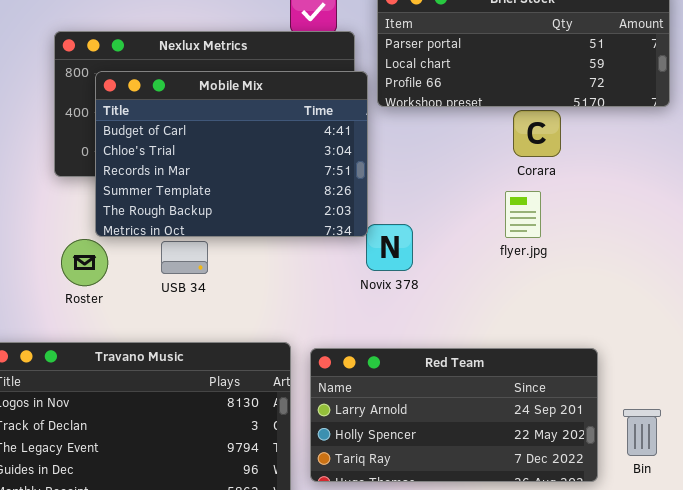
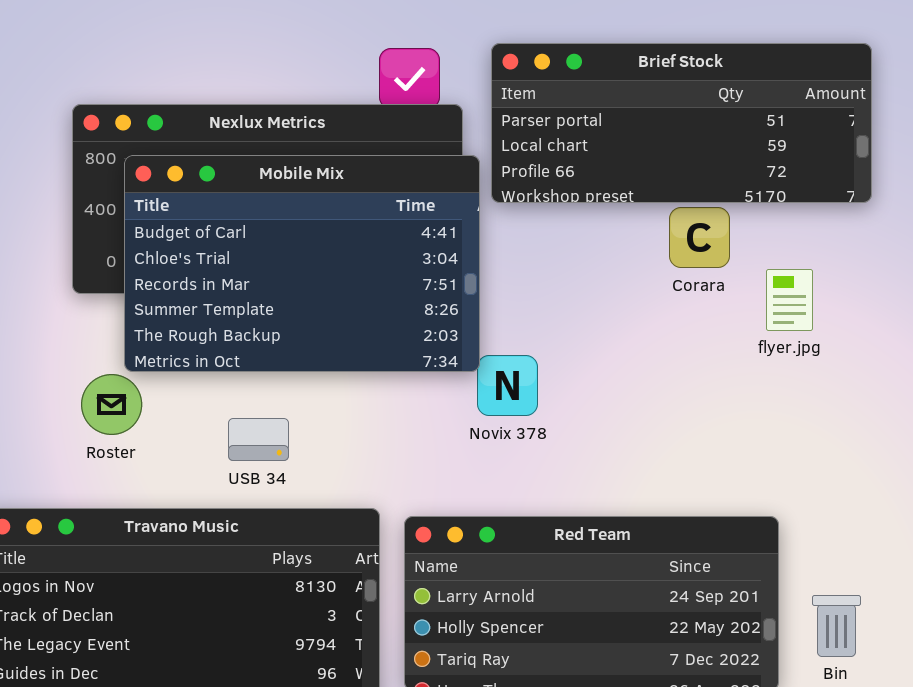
flyer.jpg: [505,191,541,238] -> [766,269,813,331], moved
USB 34: [161,241,208,274] -> [228,418,289,461], moved

